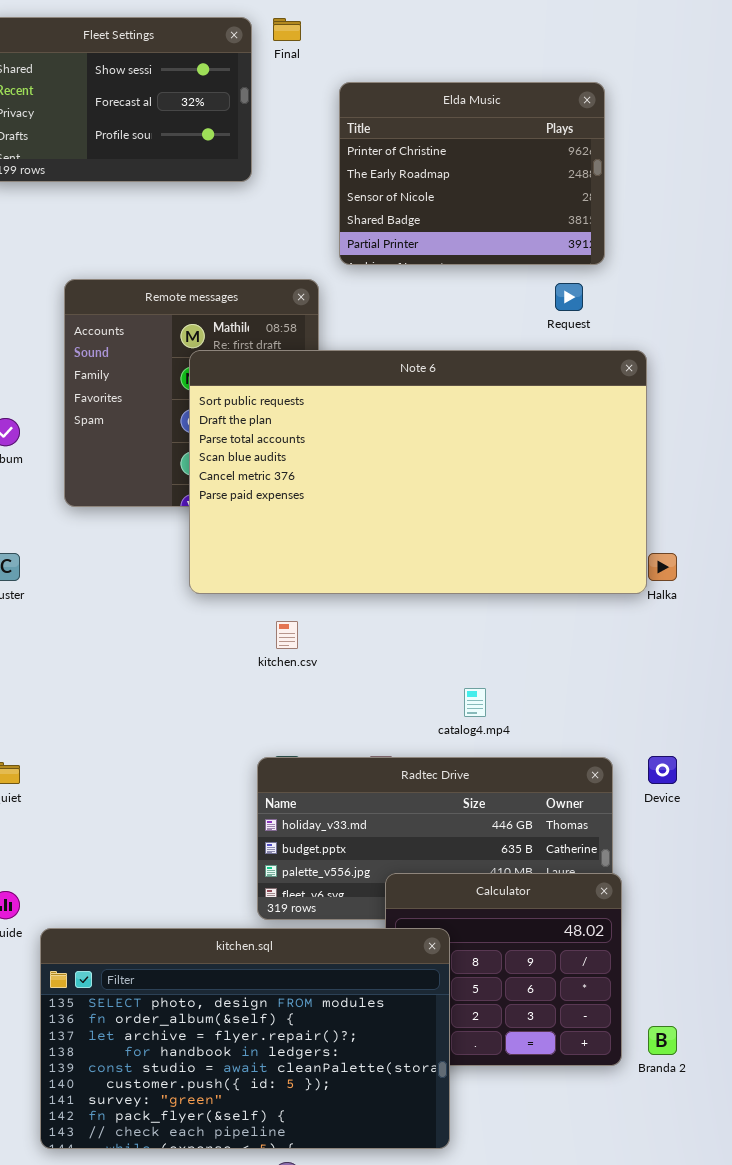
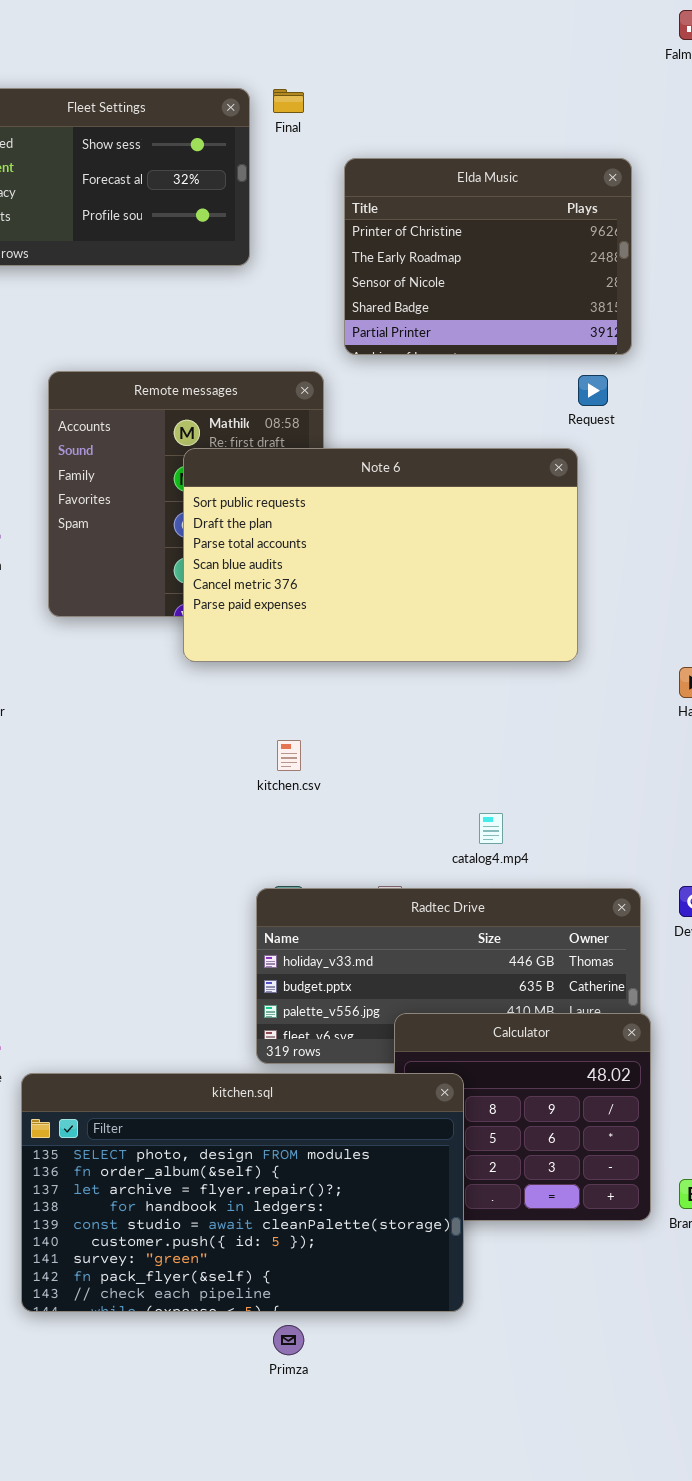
Note 6: [189,350,647,594] -> [183,448,578,662], resized

